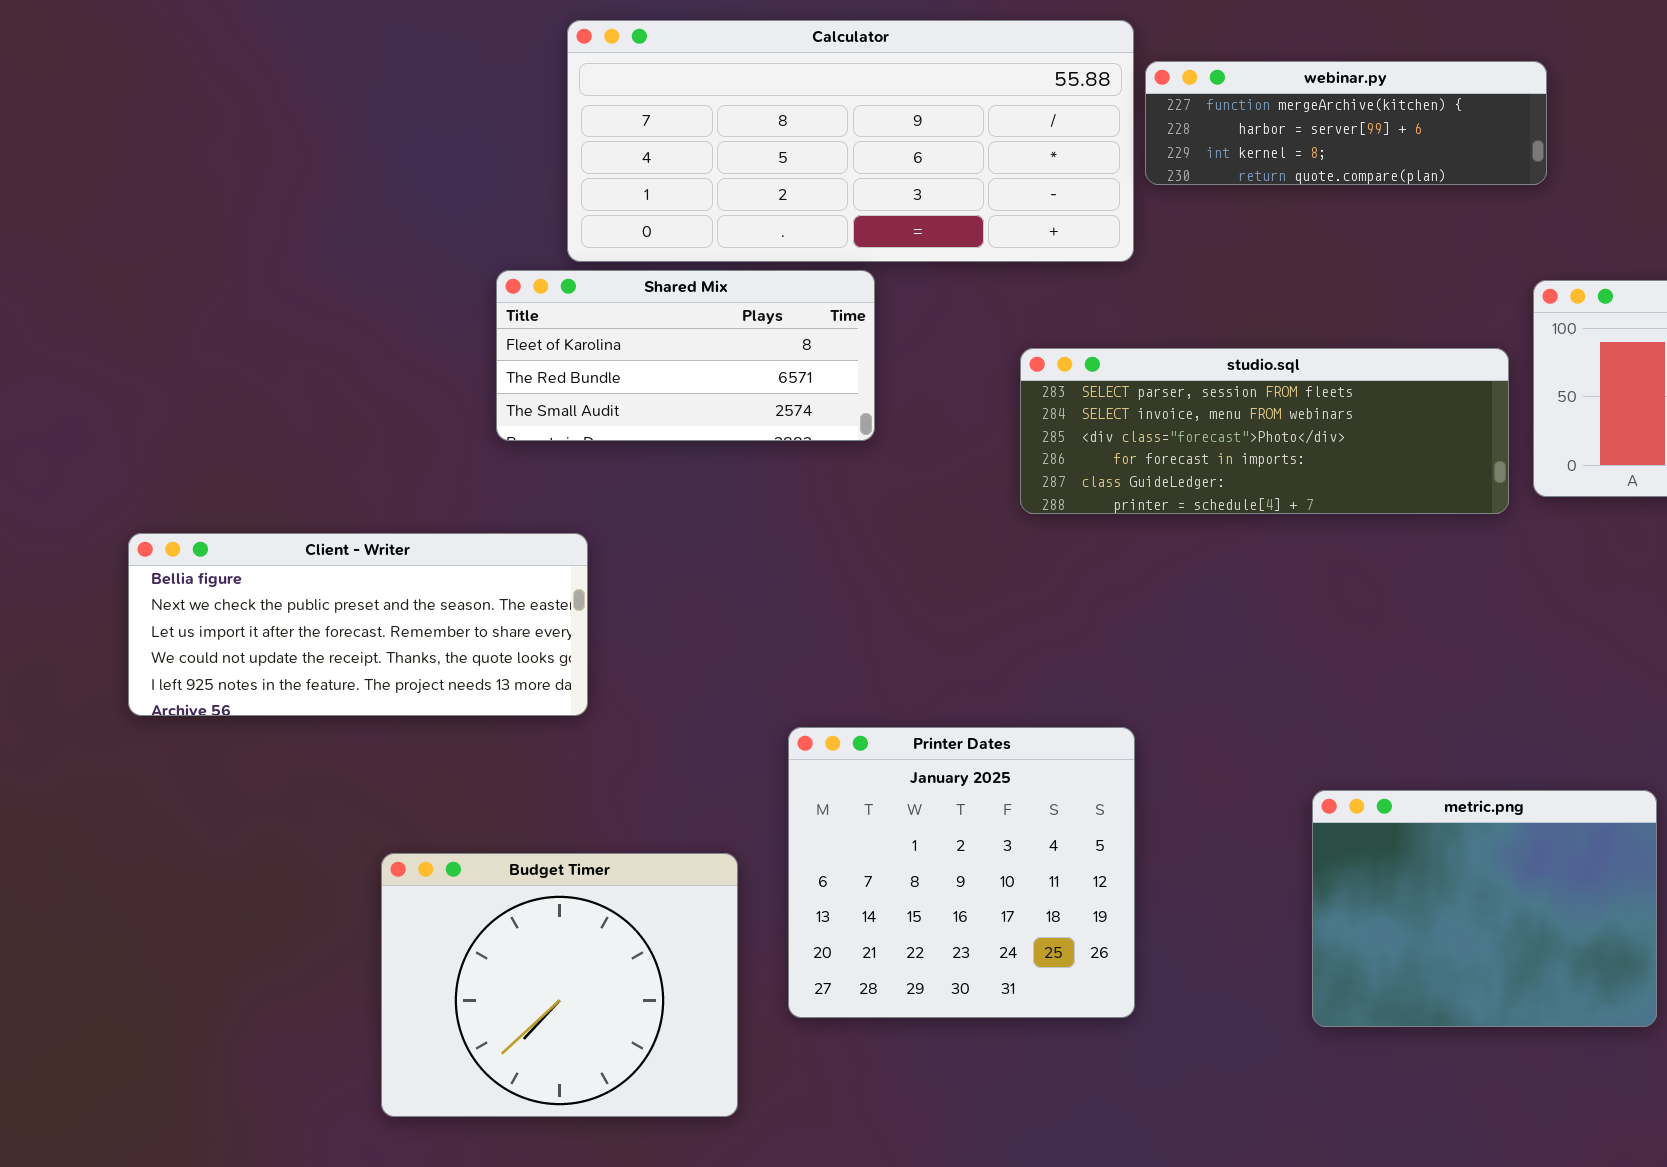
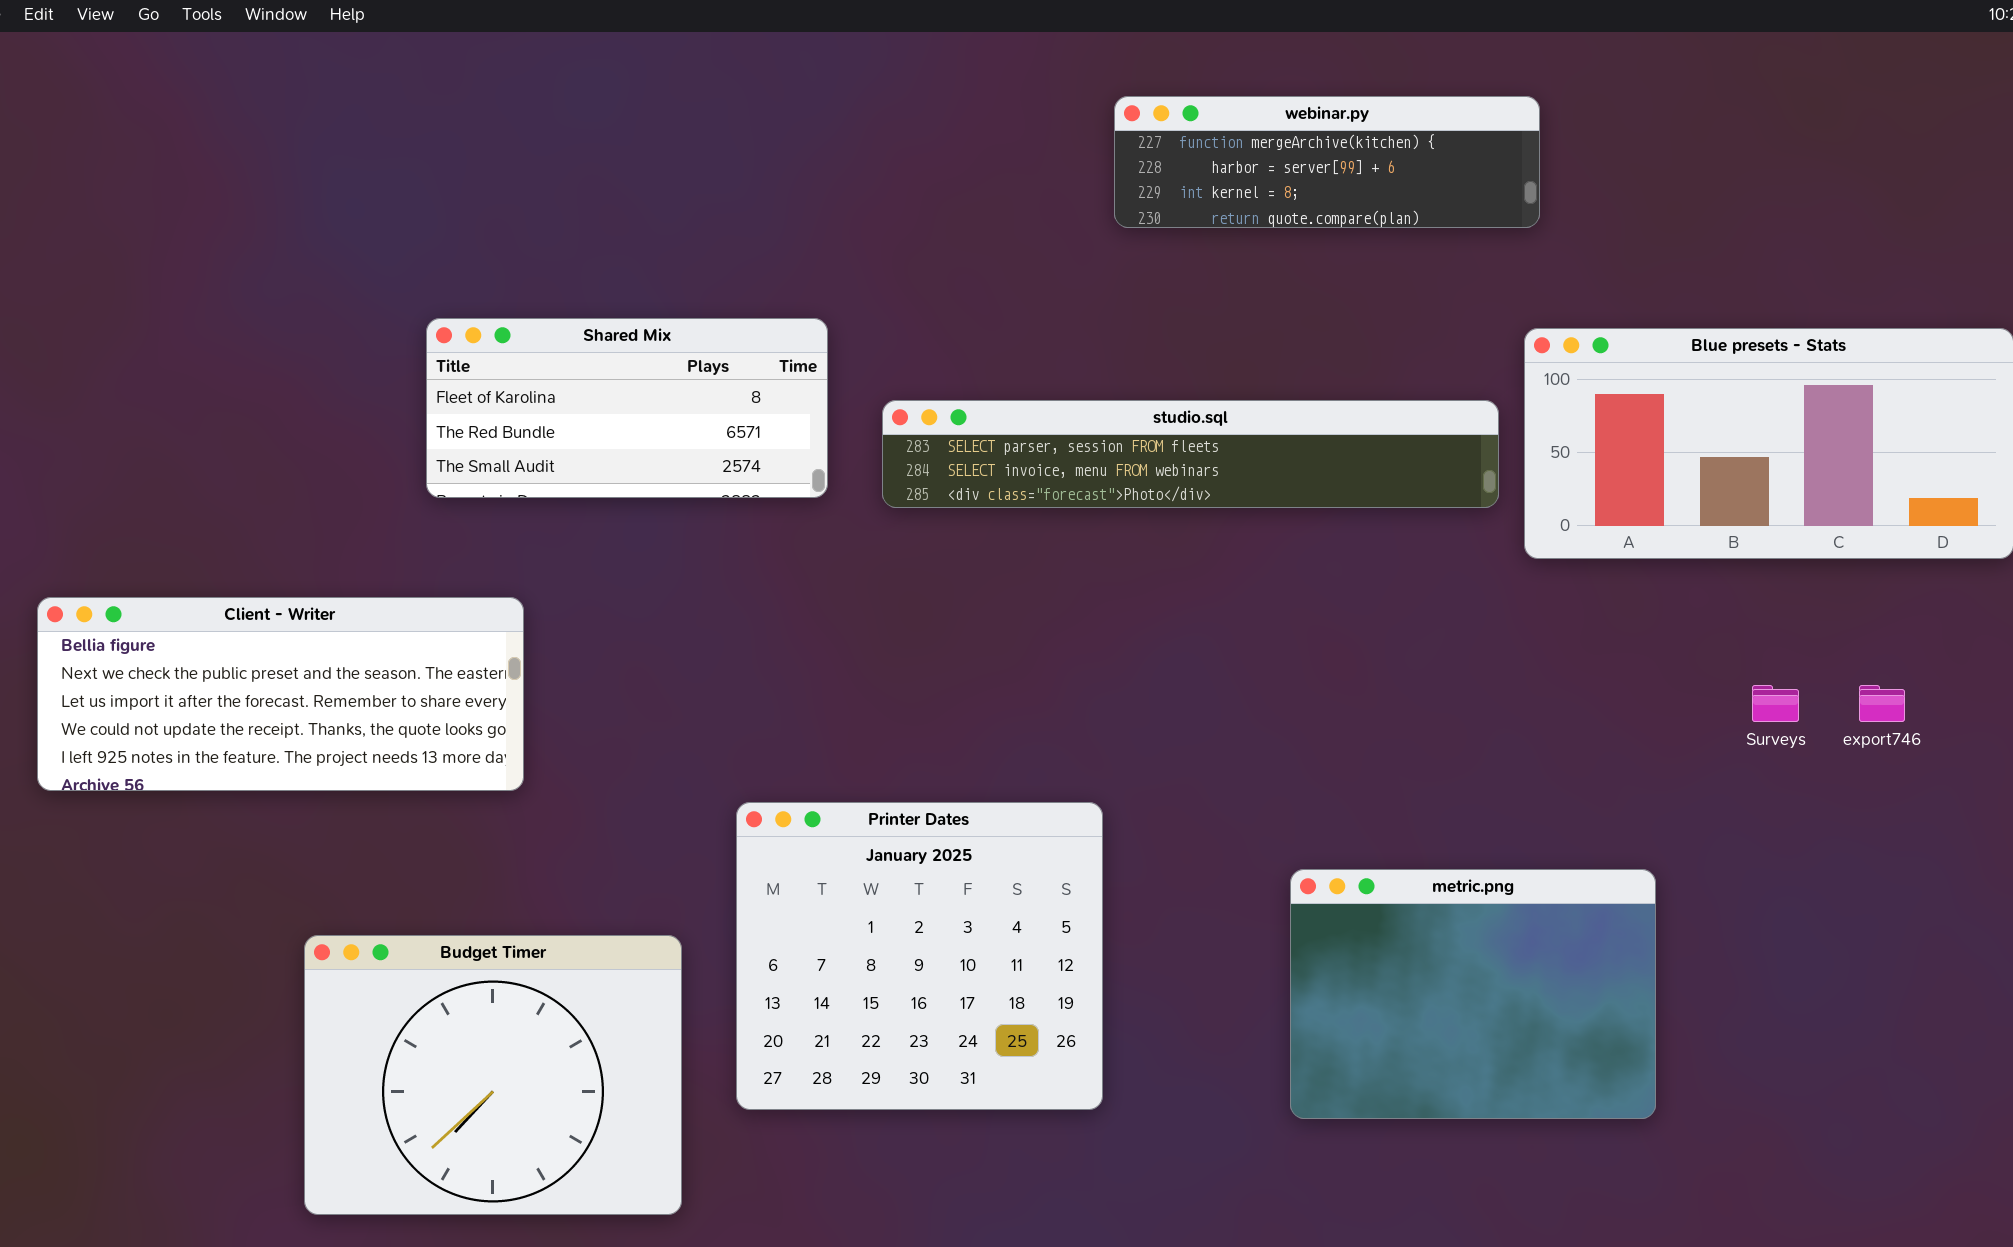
Calculator: [567,20,1134,262] -> none, closed
studio.sql: [1020,348,1509,514] -> [882,400,1499,508], resized

